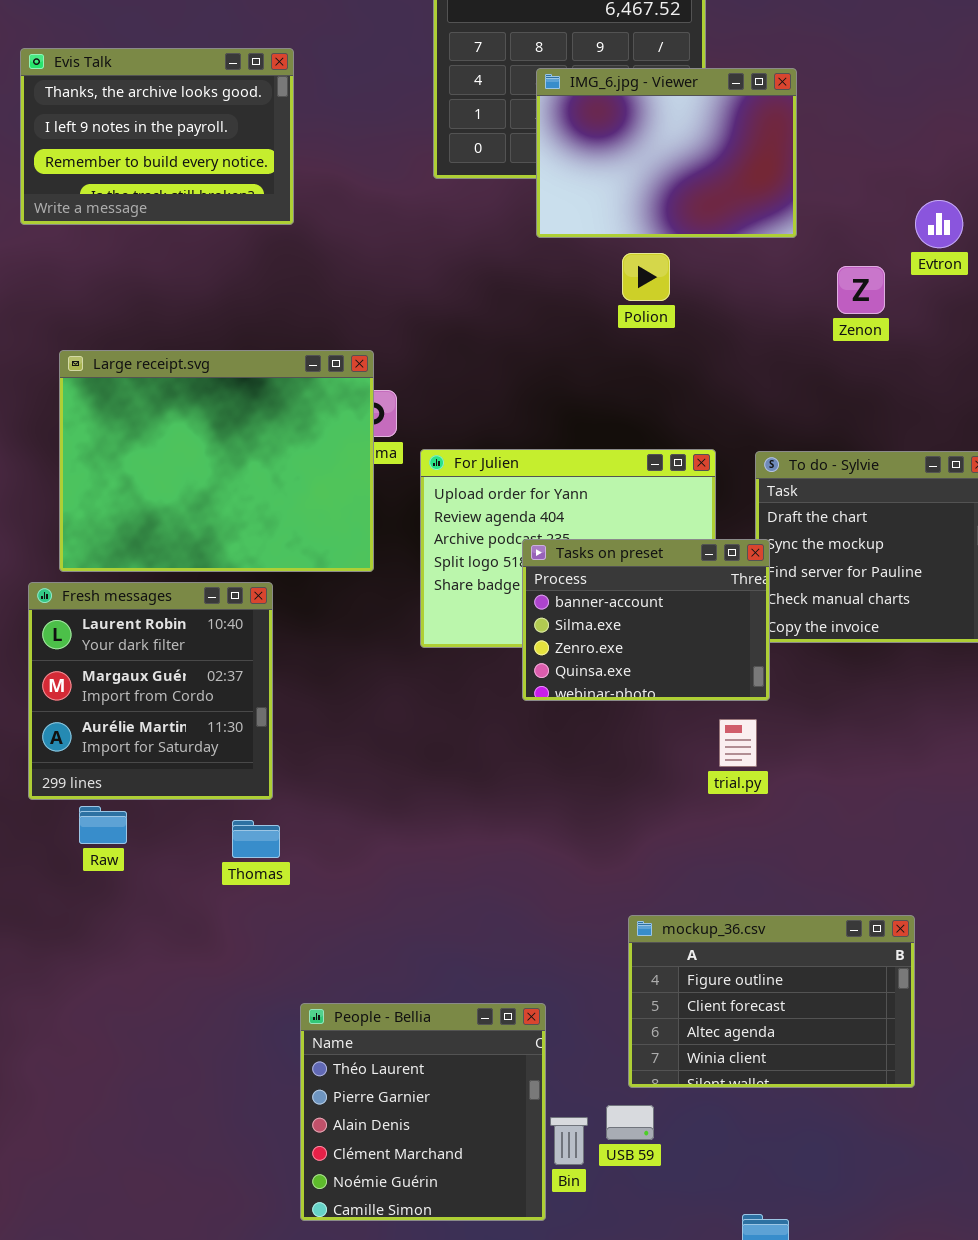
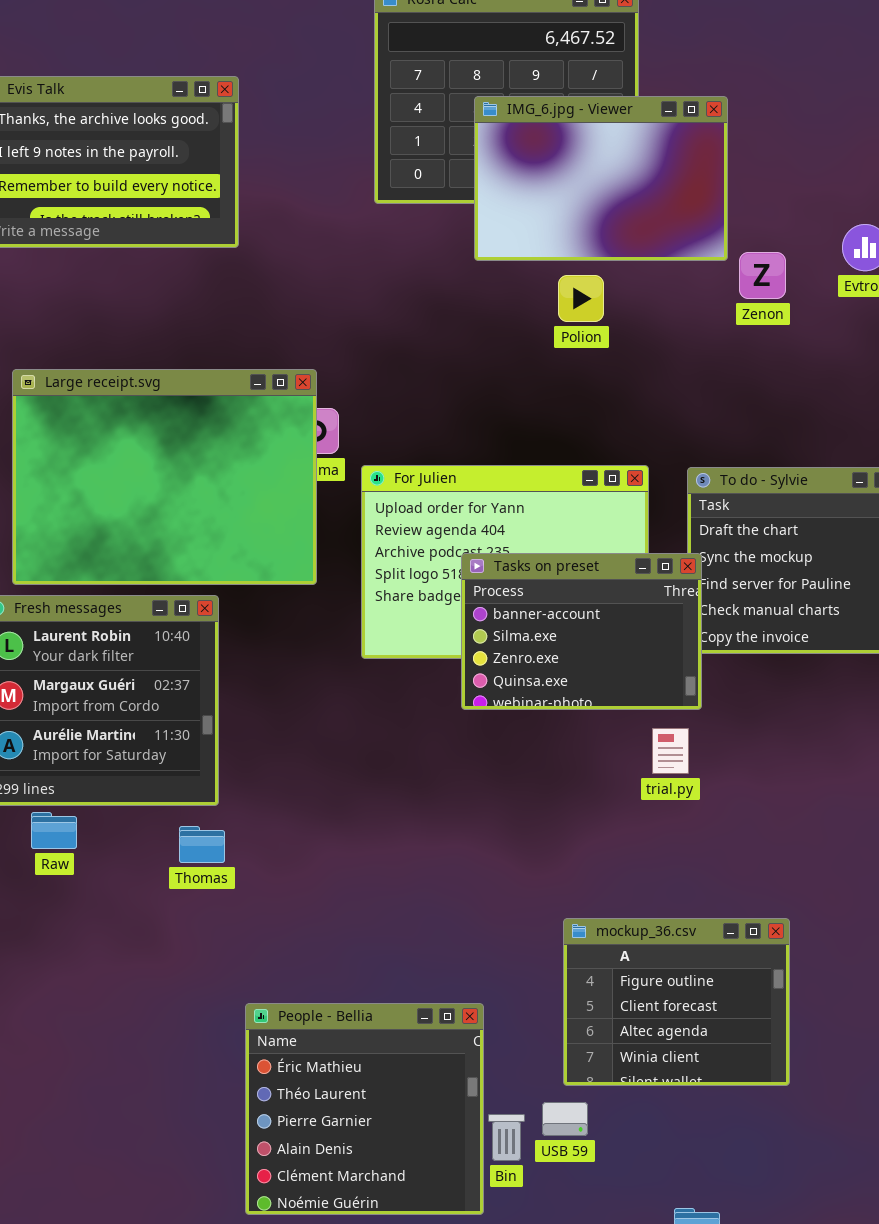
Zenon: [837,266,885,314] -> [739,252,786,299], moved
mockup_36.csv: [628,915,915,1088] -> [563,918,790,1086], resized
People - Bellia: [300,1003,546,1221] -> [245,1003,484,1215], scrolled up 1 row

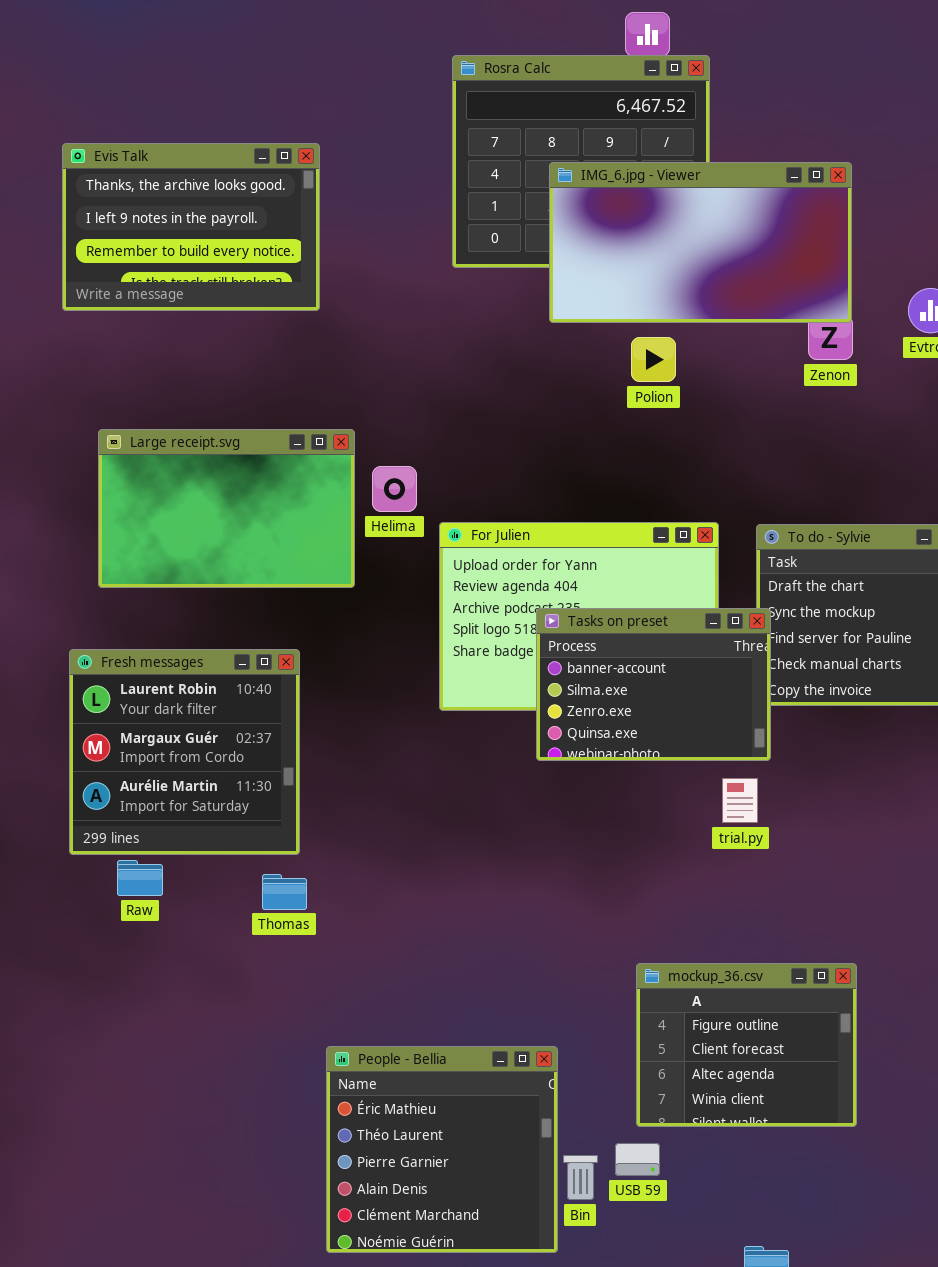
IMG_6.jpg - Viewer: [474,96,728,261] -> [549,162,852,323], resized
Large receipt.svg: [12,369,317,585] -> [98,429,355,588], resized

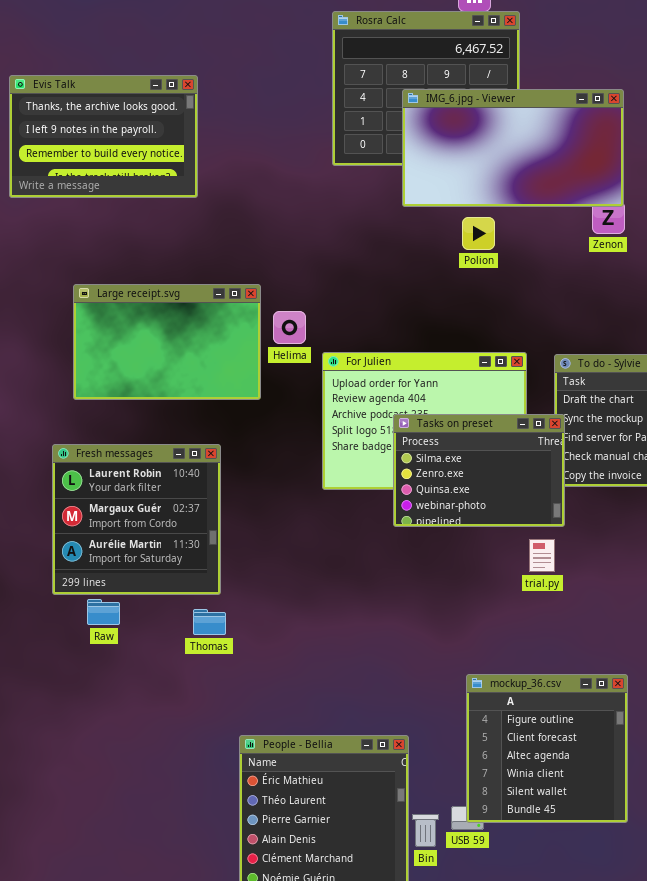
Evis Talk: [62,143,320,311] -> [9,75,198,198], moved
Tasks on preset: [536,608,771,761] -> [393,414,565,527], scrolled down 1 row
mockup_36.csv: [636,963,857,1127] -> [466,674,628,823], resized

